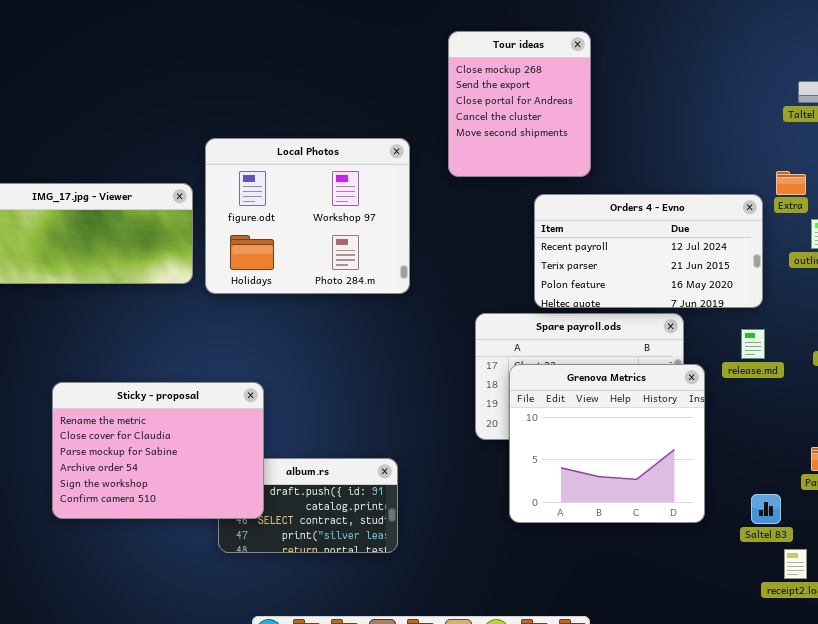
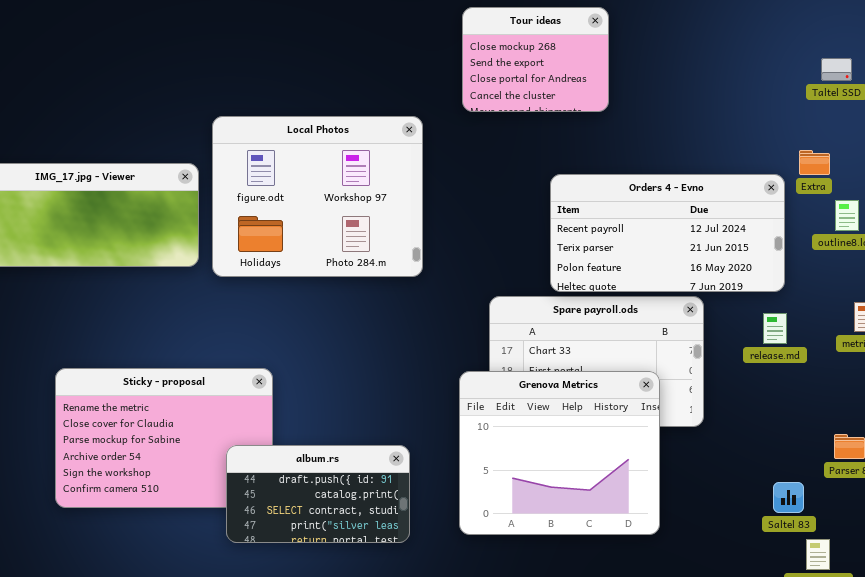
Tour ideas: [448,31,591,177] -> [462,7,609,112], resized
Grenova Metrics: [509,364,705,523] -> [459,371,660,535], moved
album.rs: [218,458,398,553] -> [226,445,410,543], raised

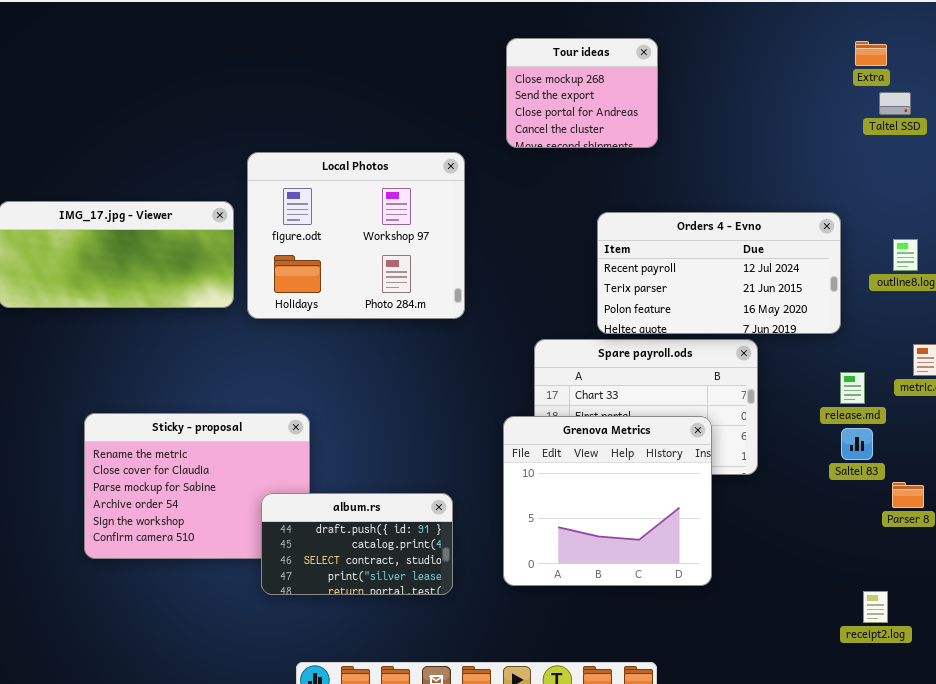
Extra: [799,150,830,175] -> [855,41,887,66], moved
release.md: [763,313,787,344] -> [840,372,865,404], moved
Saltel 83: [773,482,804,513] -> [841,428,873,460], moved

